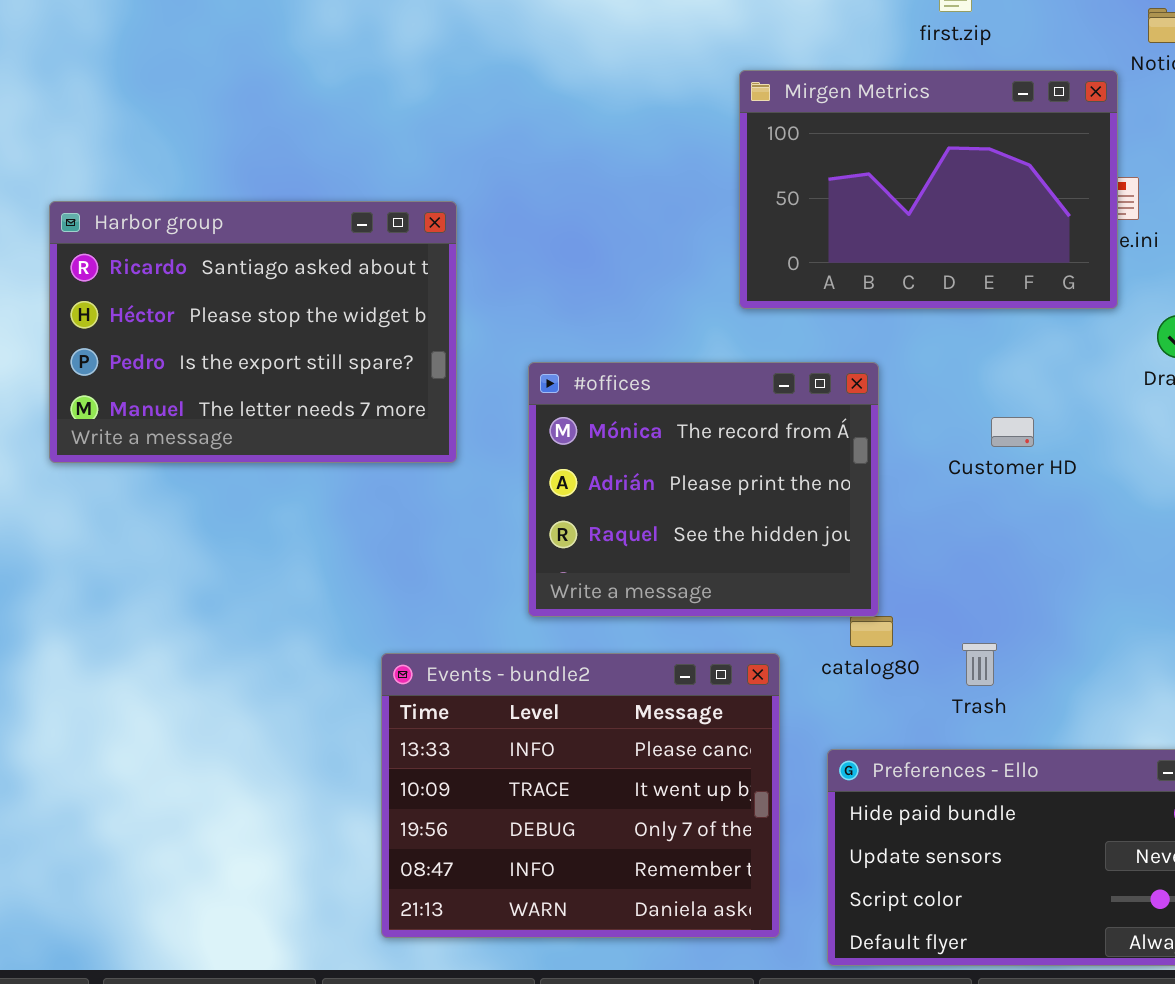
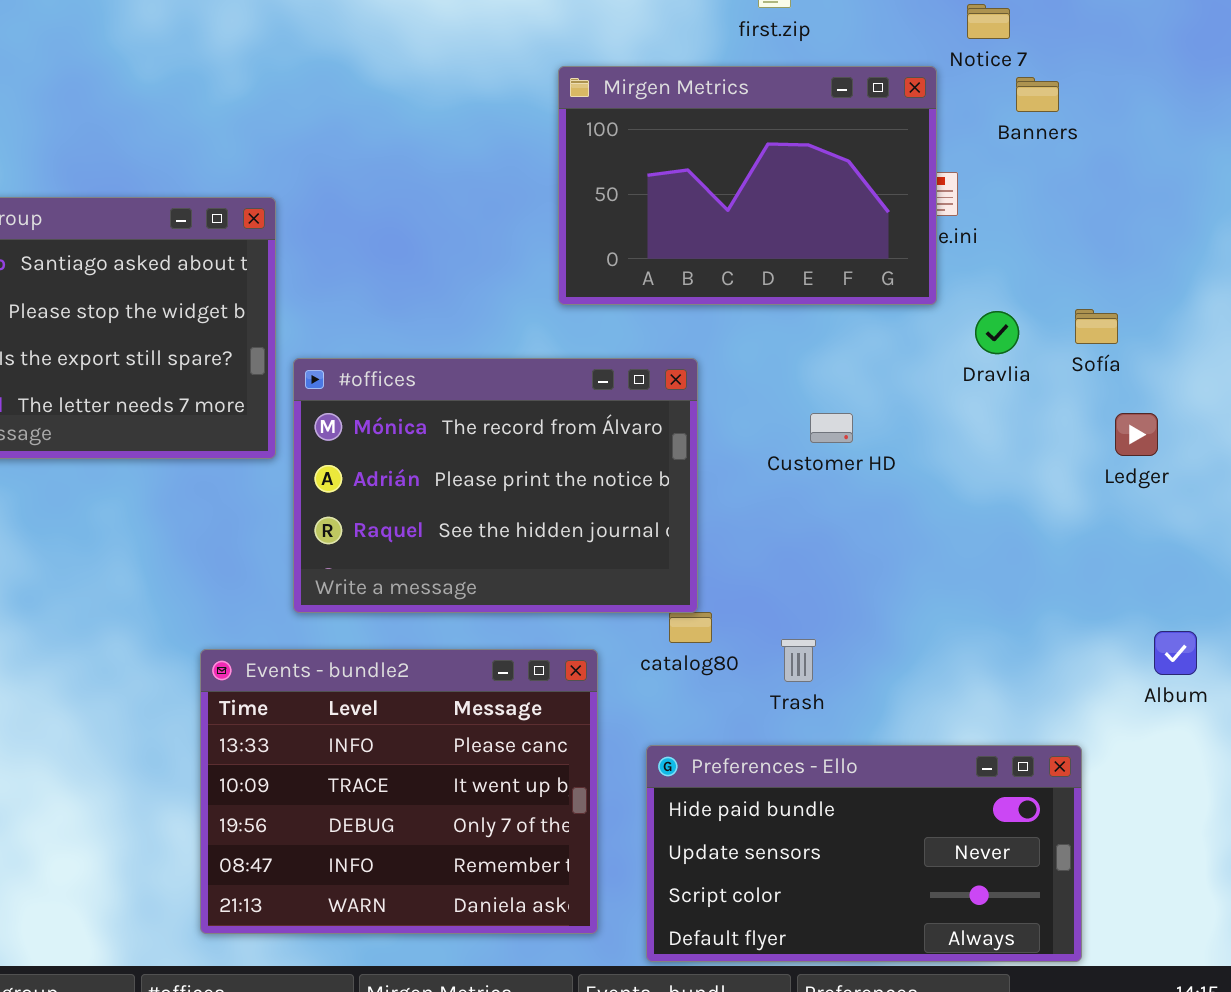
#offices: [528,362,879,617] -> [293,358,698,613], resized

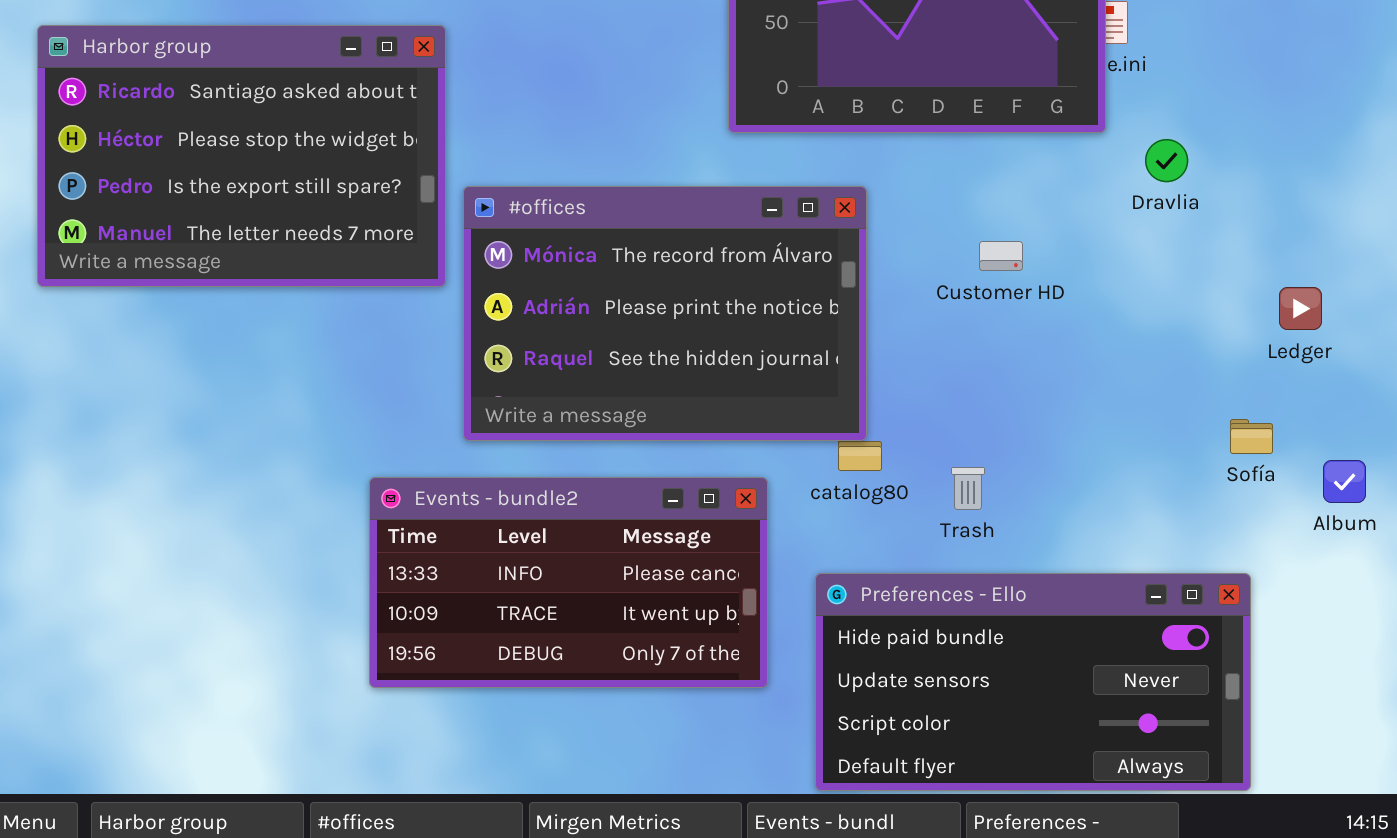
Sofía: [1075,309,1118,344] -> [1230,419,1273,454], moved
Ledger: [1115,413,1158,456] -> [1279,287,1322,330], moved
Events - bundle2: [200,649,598,934] -> [369,477,768,688], resized

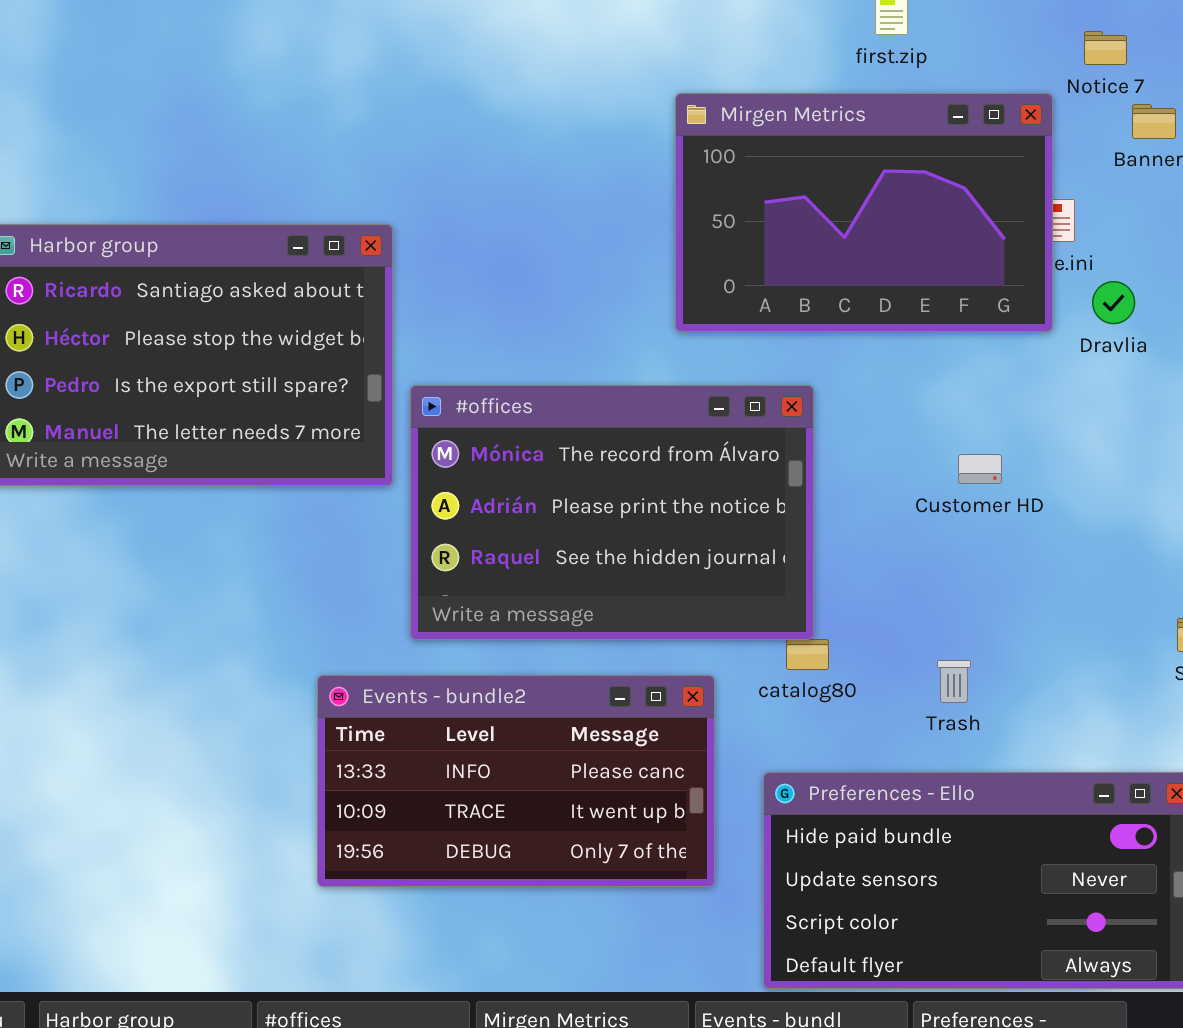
Dravlia: [1145,139,1188,182] -> [1092,281,1135,324], moved
Customer HD: [979,241,1023,271] -> [958,454,1002,484], moved
Trash: [951,467,985,510] -> [937,660,971,703], moved

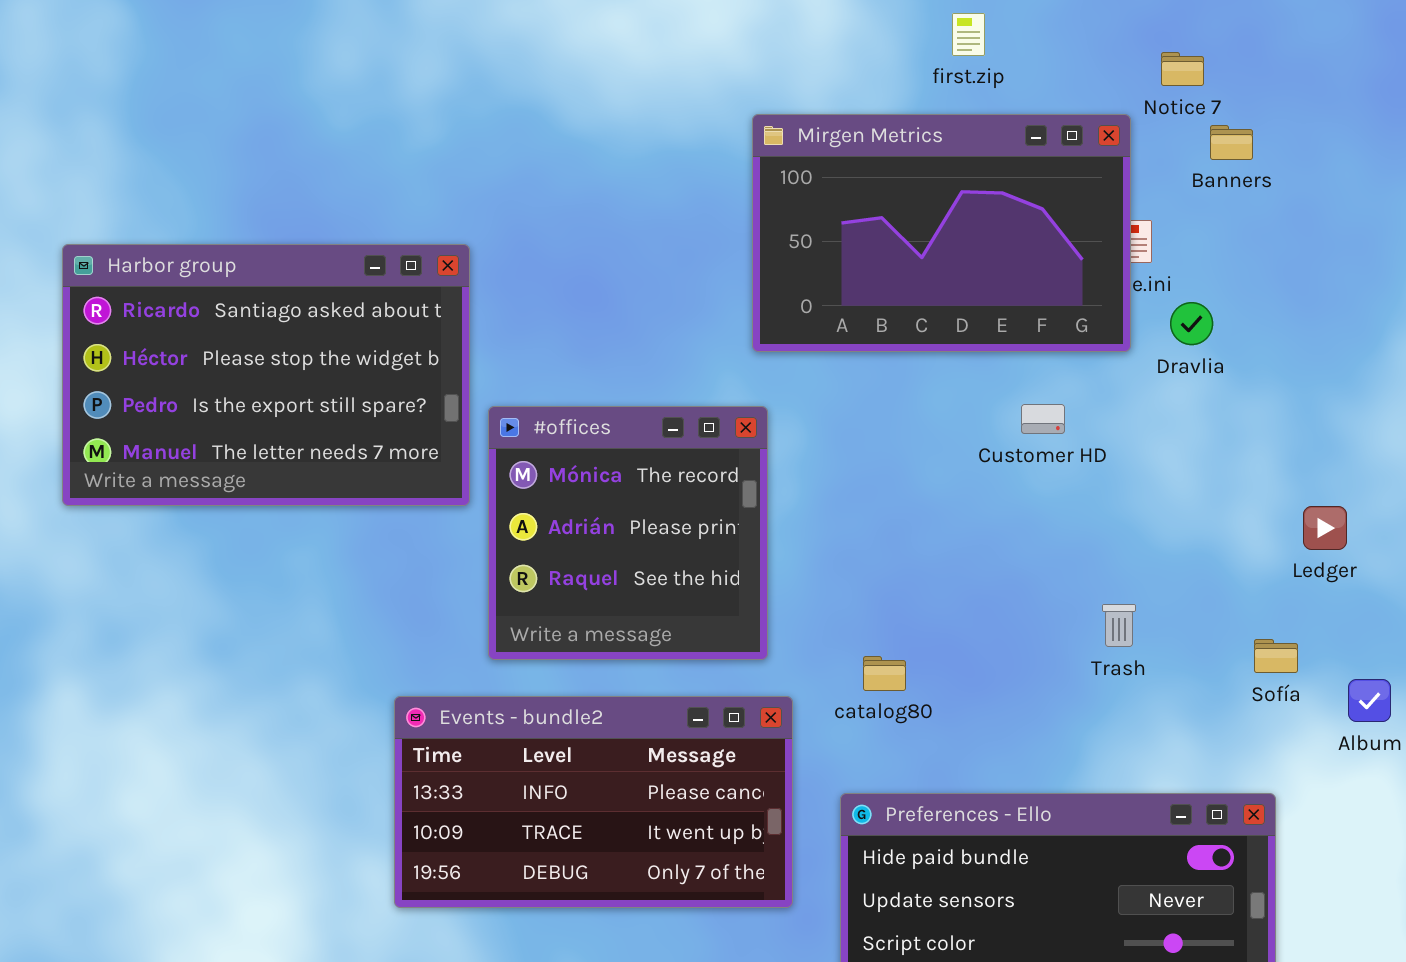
#offices: [410,385,814,640] -> [488,406,768,660], resized
Customer HD: [958,454,1002,484] -> [1021,404,1065,434], moved
Trash: [937,660,971,703] -> [1102,604,1136,647], moved

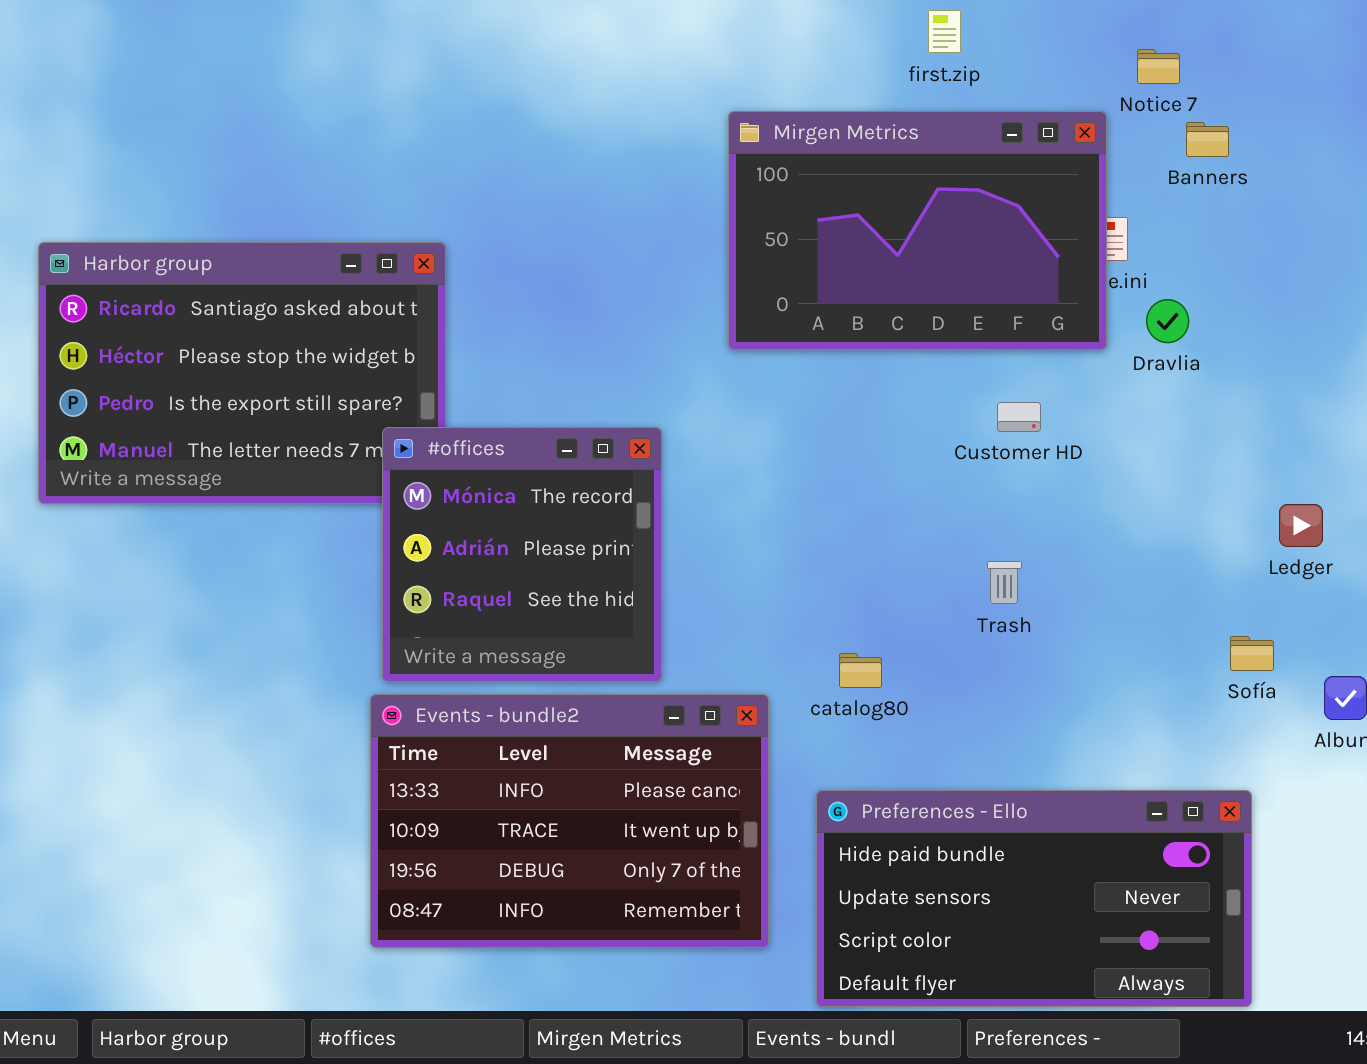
#offices: [488,406,768,660] -> [382,427,662,682], moved
Trash: [1102,604,1136,647] -> [987,561,1022,604], moved
Events - bundle2: [394,696,793,908] -> [370,694,769,948], resized

